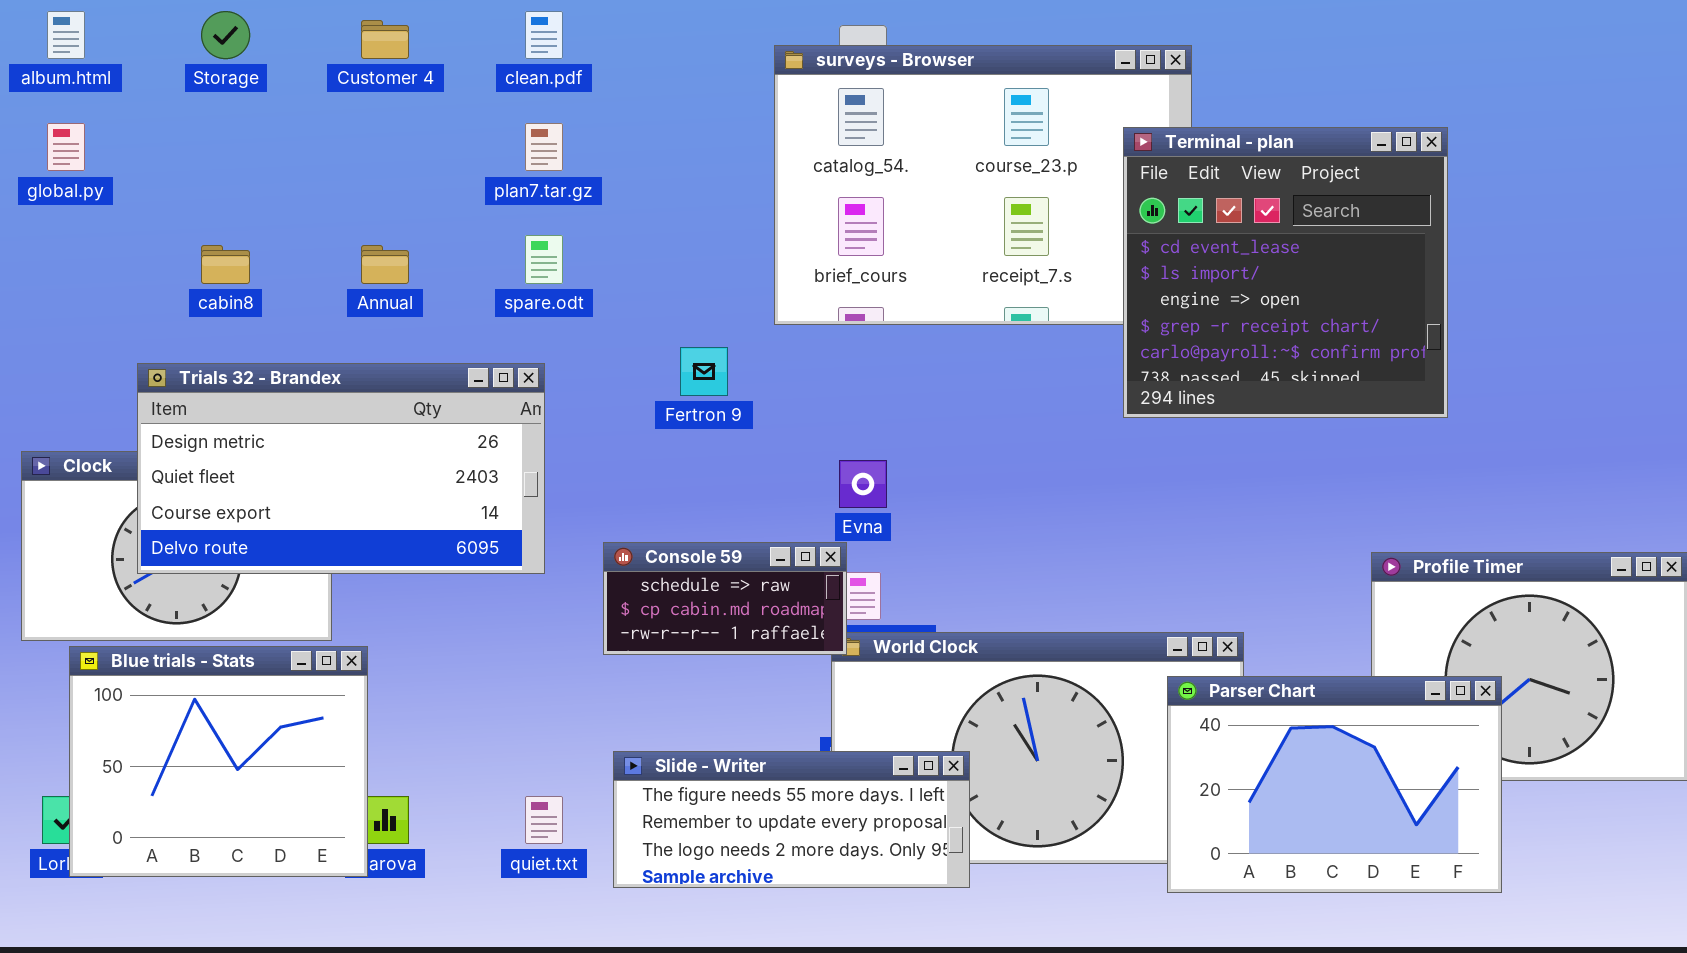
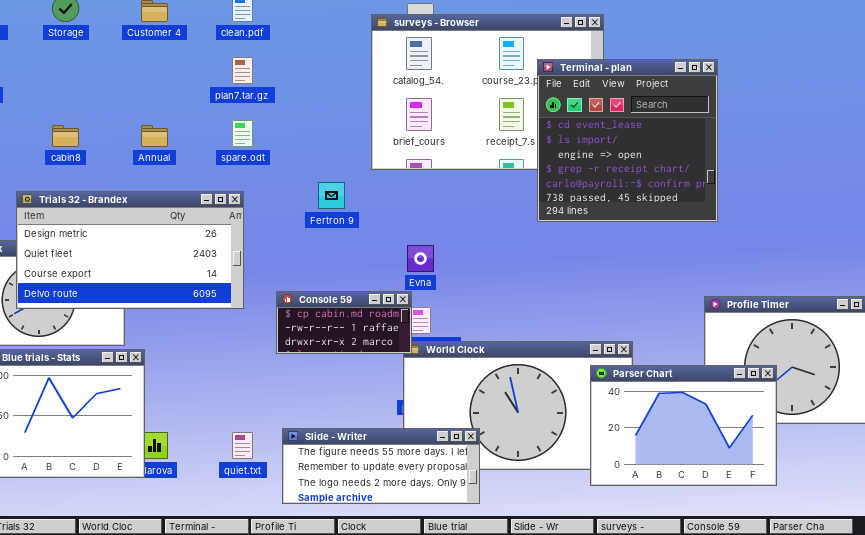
Terminal - plan: [1123,127,1448,418] -> [537,59,718,222], moved
Console 59: [603,542,847,655] -> [276,291,412,354], scrolled down 1 row
Slide - Writer: [613,751,970,888] -> [282,428,480,504], moved

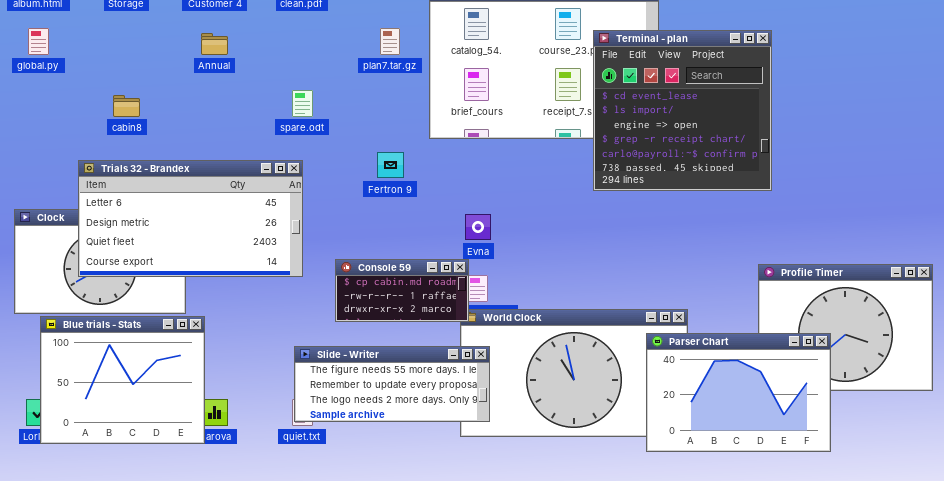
plan7.tar.gz: [232,57,253,84] -> [380,28,400,55], moved
Annual: [141,125,168,147] -> [201,33,228,55], moved
Trials 32 - Brandex: [16,191,244,309] -> [78,160,303,277], scrolled up 1 row
Slide - Writer: [282,428,480,504] -> [294,346,490,422], moved

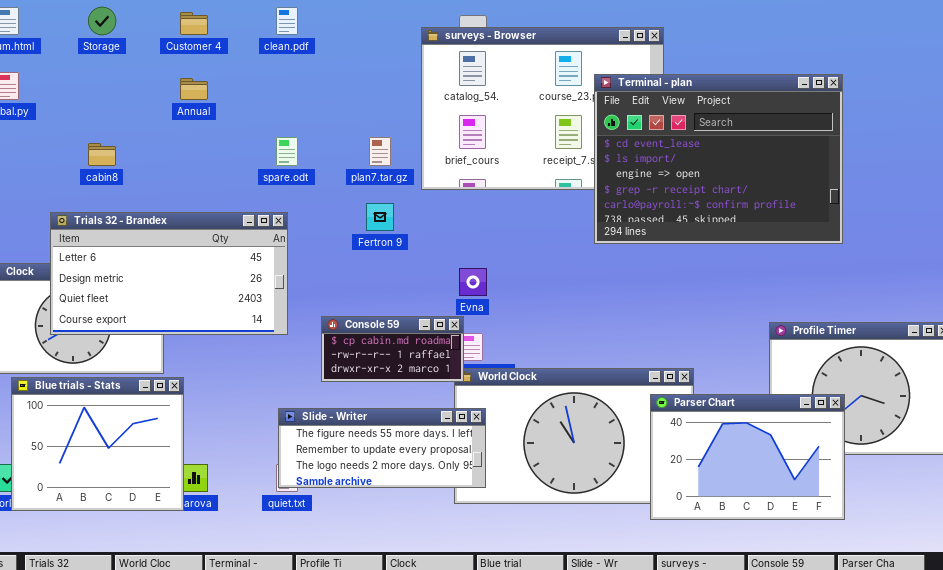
plan7.tar.gz: [380,28,400,55] -> [369,137,391,166], moved
Terminal - plan: [593,30,772,191] -> [594,74,843,244], resized

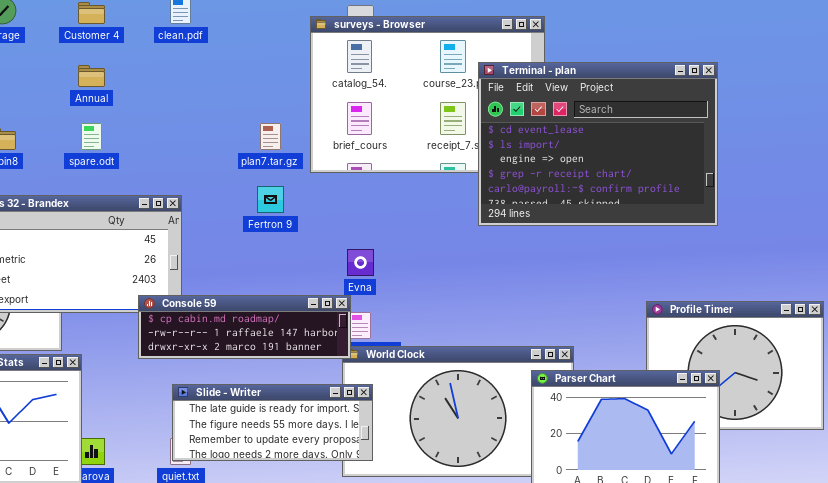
spare.odt: [276,137,298,166] -> [81,123,102,150], moved
Console 59: [321,316,464,382] -> [138,295,351,359], resized
Slide - Writer: [278,408,486,488] -> [172,384,373,461], scrolled up 1 row

